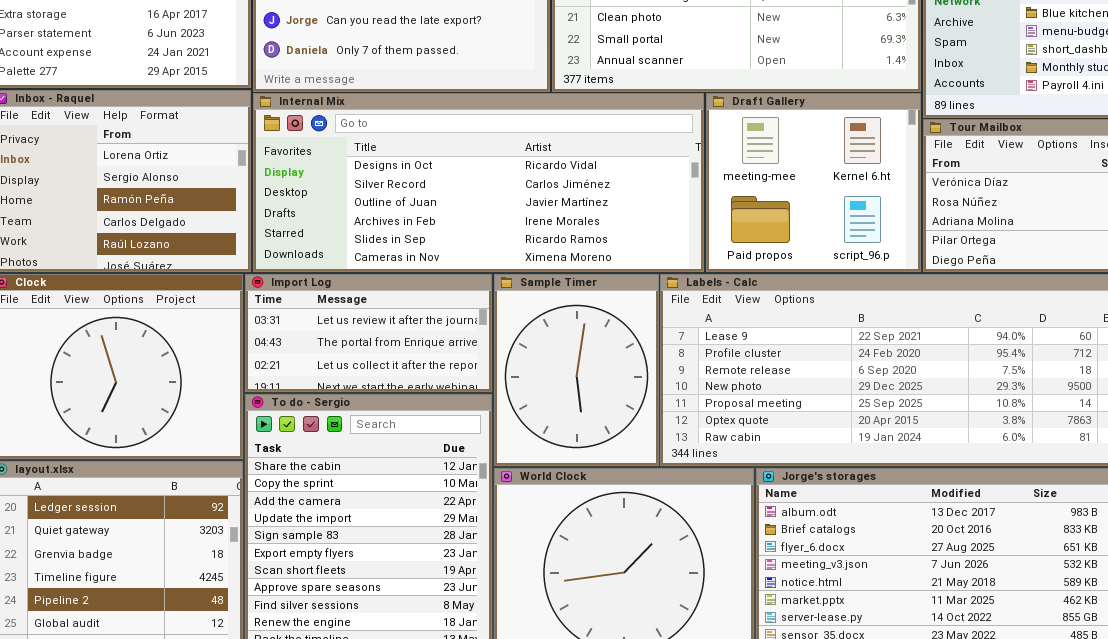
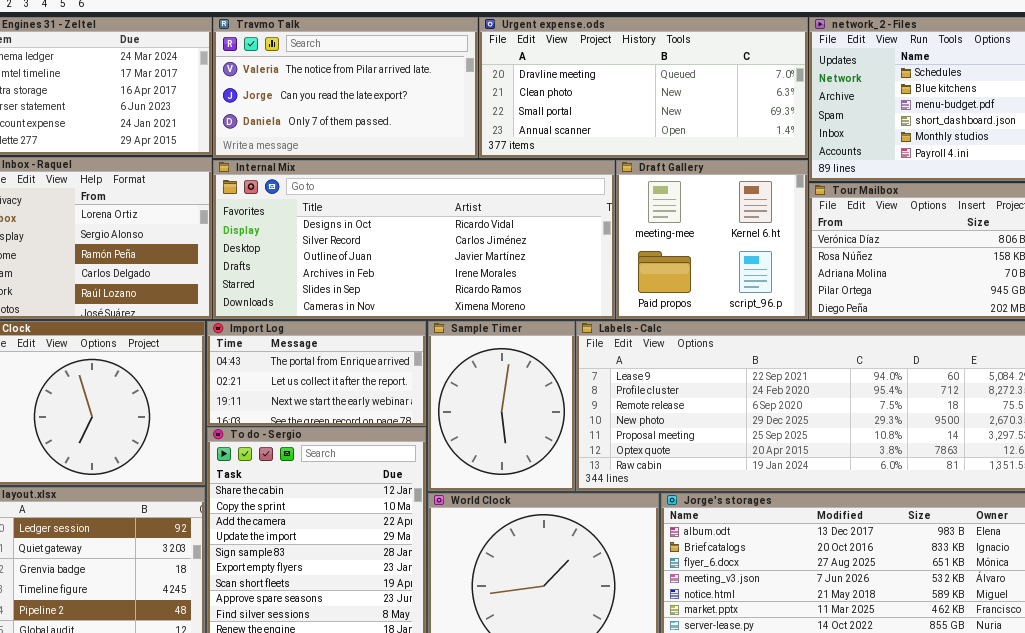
Import Log: [245,274,492,392] -> [207,321,426,426], scrolled down 1 row

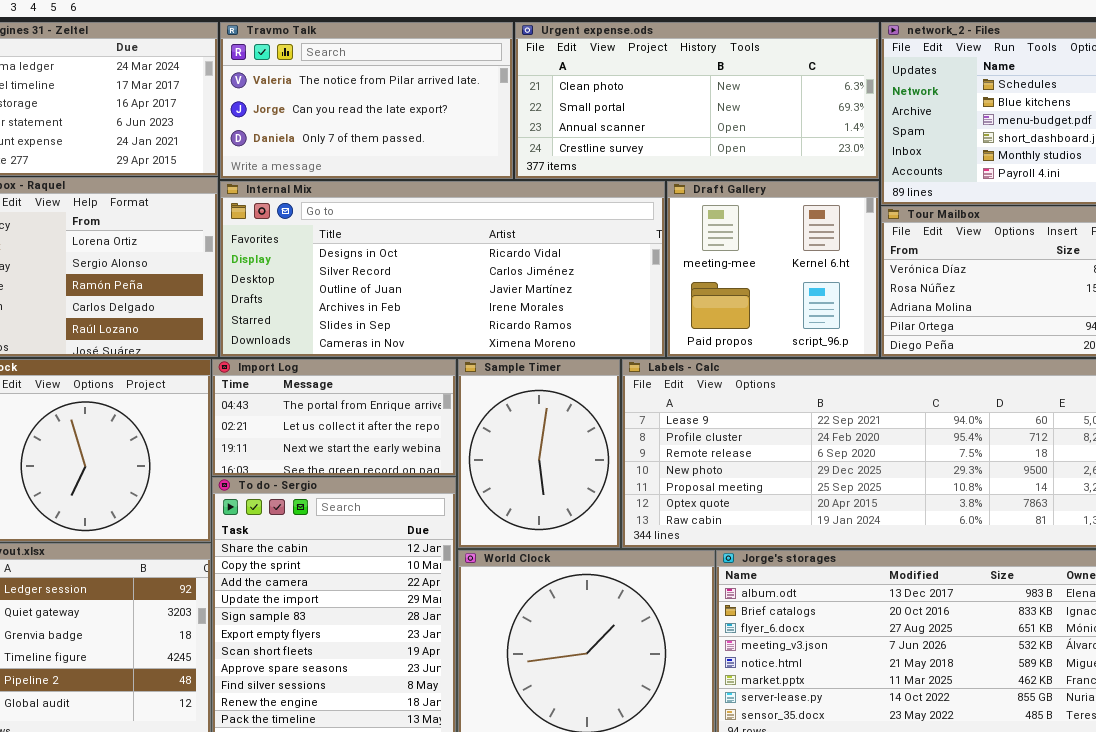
Urgent expense.ods: [479,17,808,158] -> [515,22,879,179], scrolled down 1 row

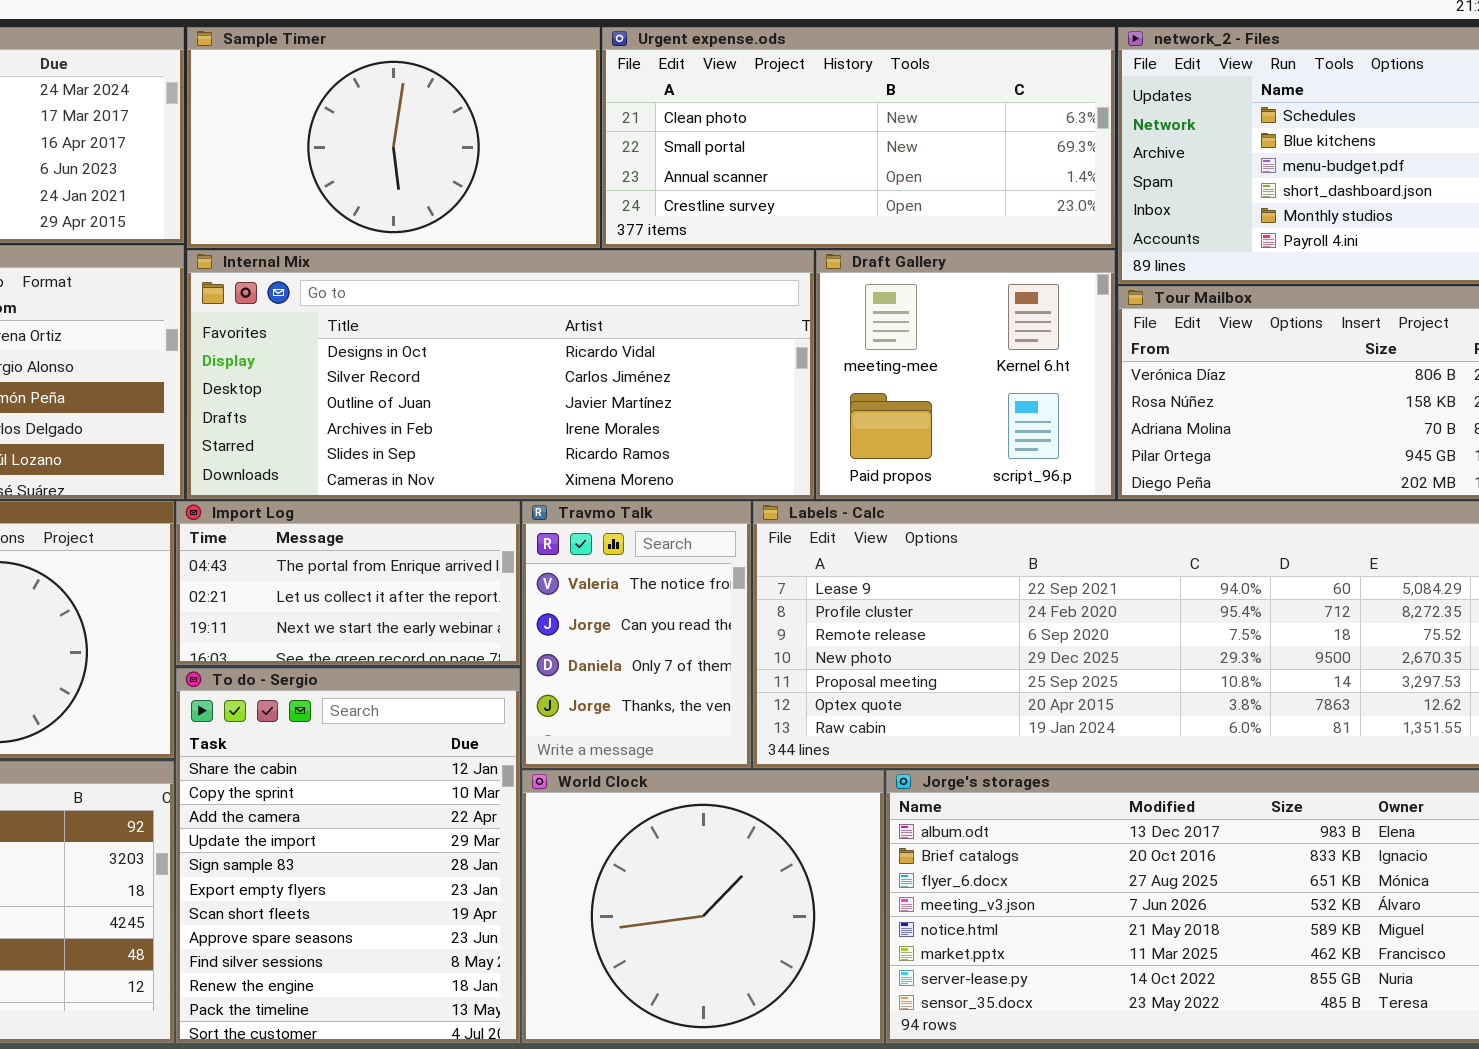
Travmo Talk: [220,22,513,179] -> [522,501,751,768], moved, resized
Sample Timer: [458,359,620,548] -> [187,27,600,248], moved, resized

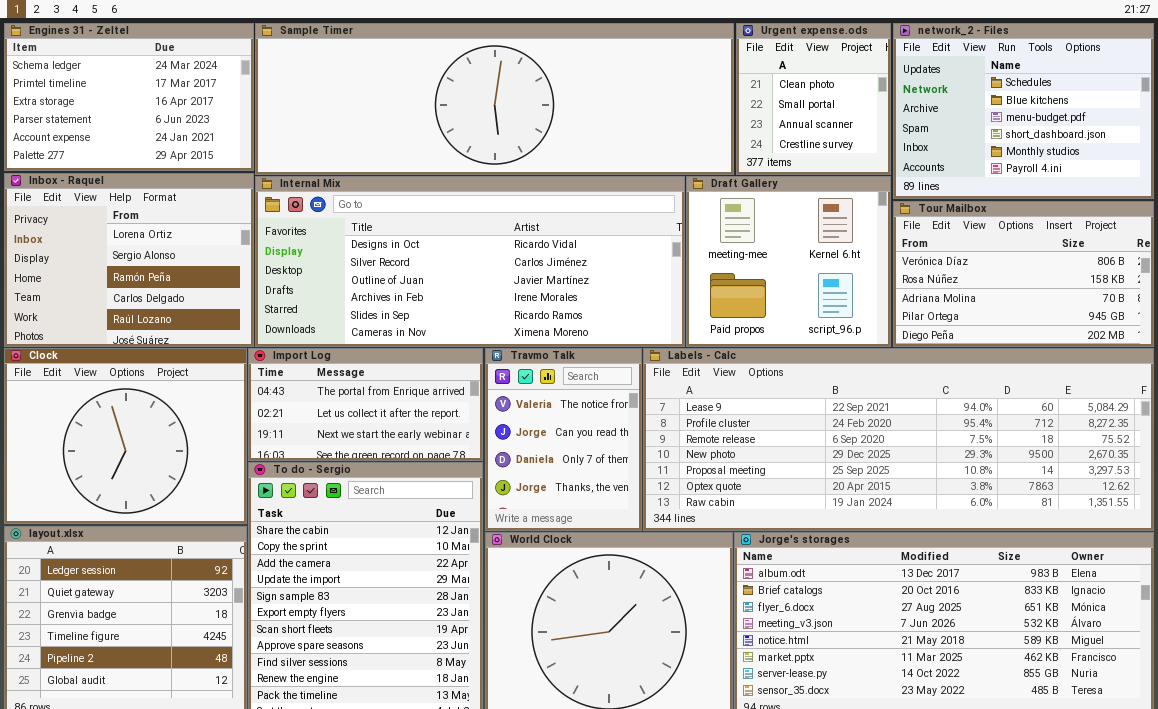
Sample Timer: [187,27,600,248] -> [255,23,734,175], resized
Urgent expense.ods: [602,27,1115,248] -> [736,23,891,175], resized

